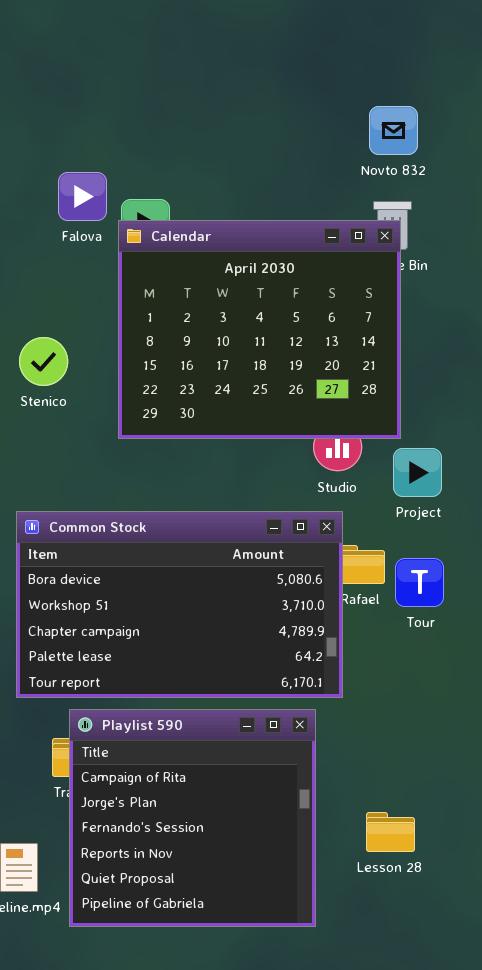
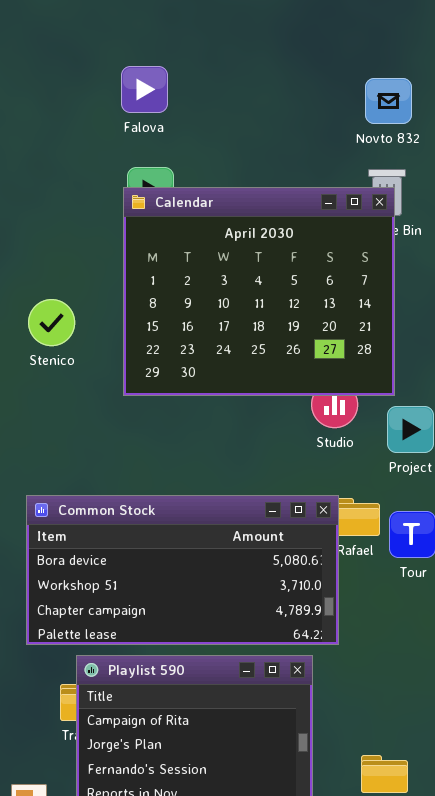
Falova: [58,172,107,221] -> [121,66,168,113], moved
Common Stock: [16,511,343,698] -> [26,495,339,645], resized

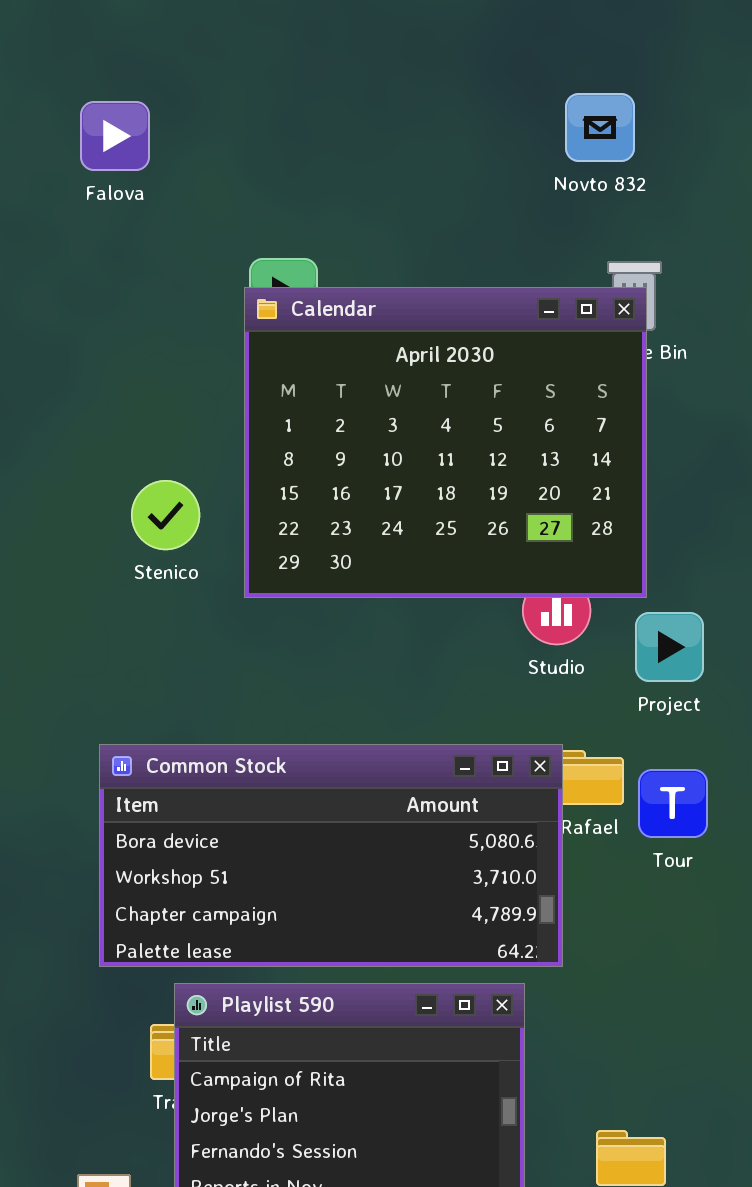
Falova: [121,66,168,113] -> [80,101,150,171], moved
Novto 832: [365,78,412,124] -> [565,93,635,162], moved
Stenico: [28,299,75,346] -> [131,480,200,550], moved

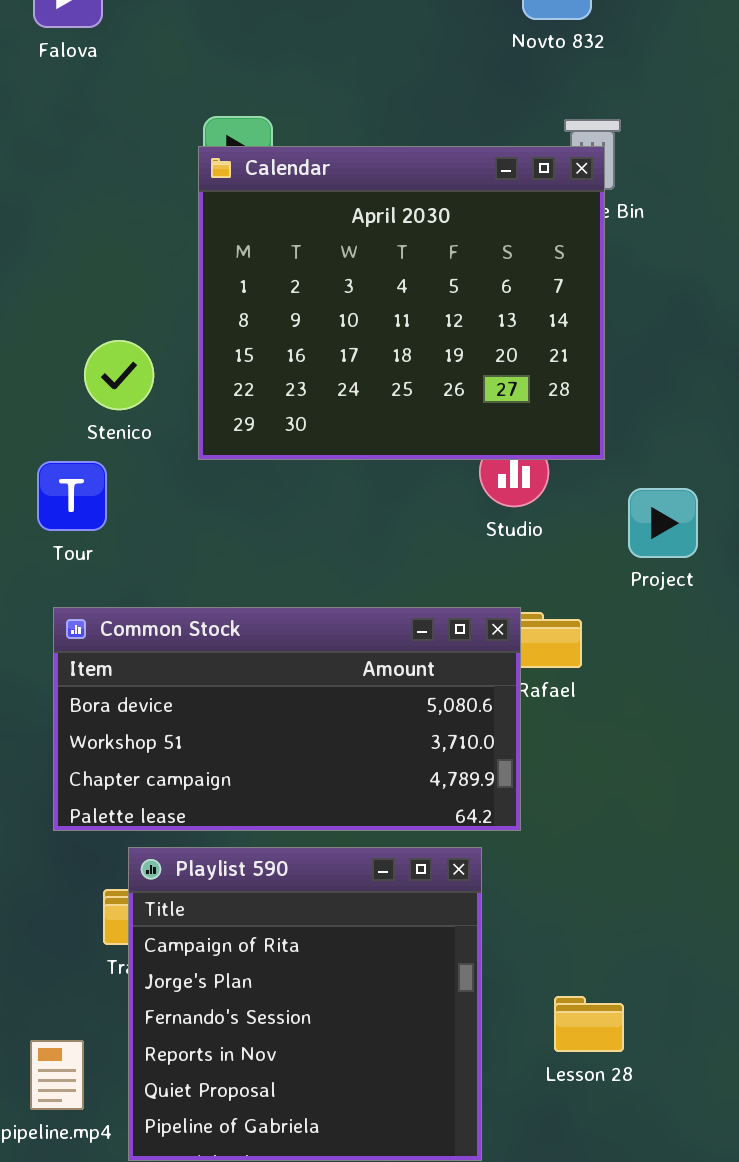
Project: [635,612,704,682] -> [628,488,698,558], moved
Tour: [638,769,708,838] -> [37,461,107,531], moved

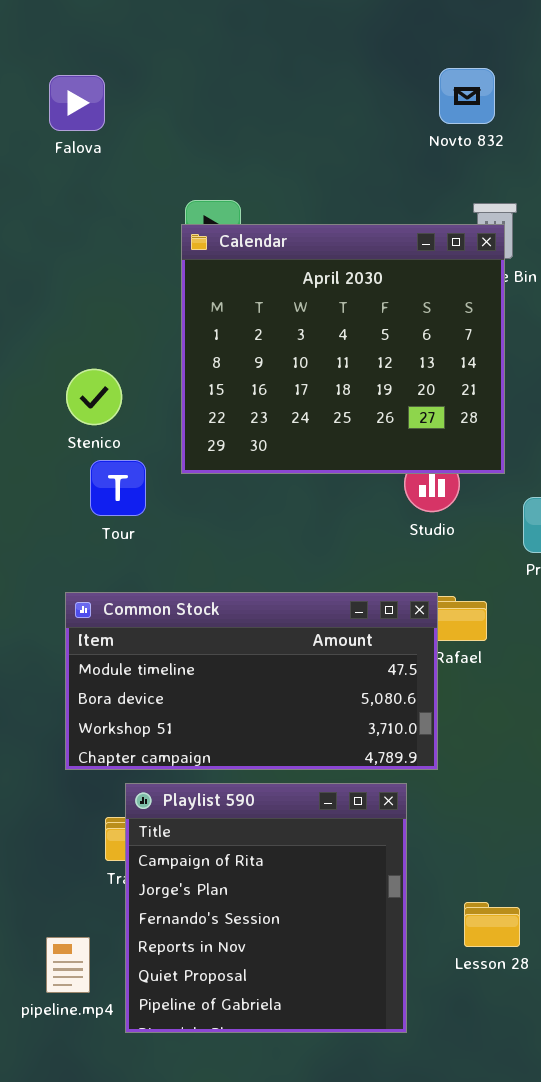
Stenico: [84,340,154,410] -> [66,369,122,425], moved
Tour: [37,461,107,531] -> [90,460,146,516], moved
Common Stock: [53,607,521,831] -> [65,592,438,770], scrolled up 1 row

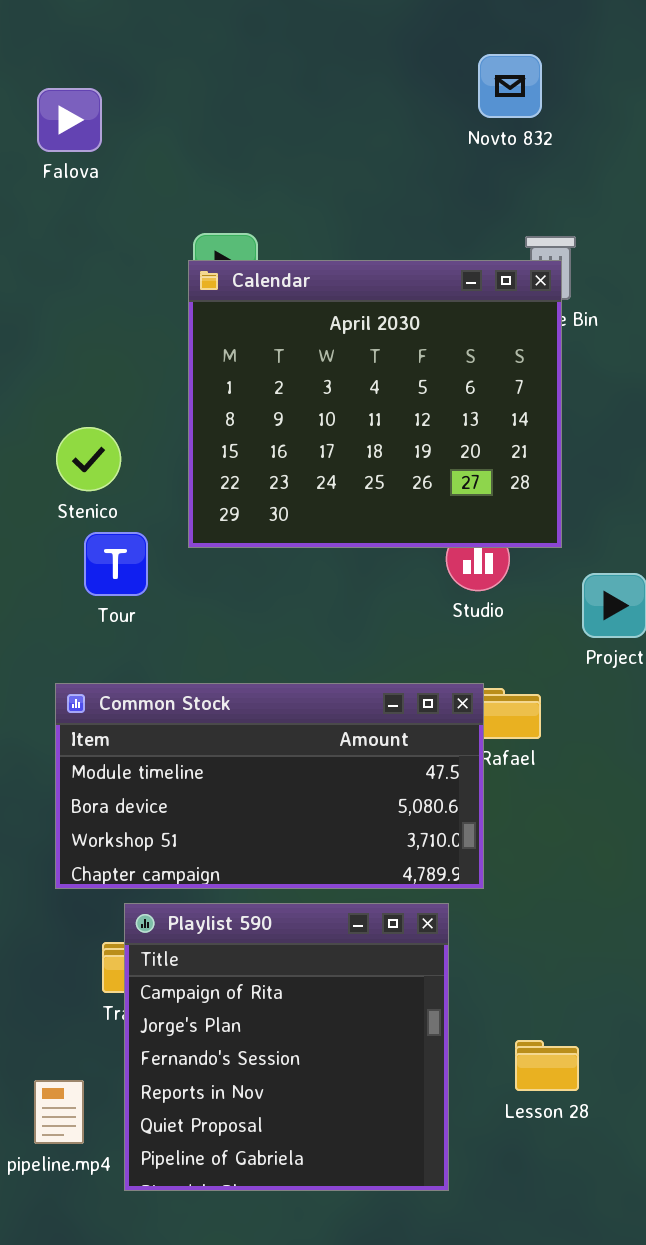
Novto 832: [439,68,495,124] -> [478,54,542,118], moved

